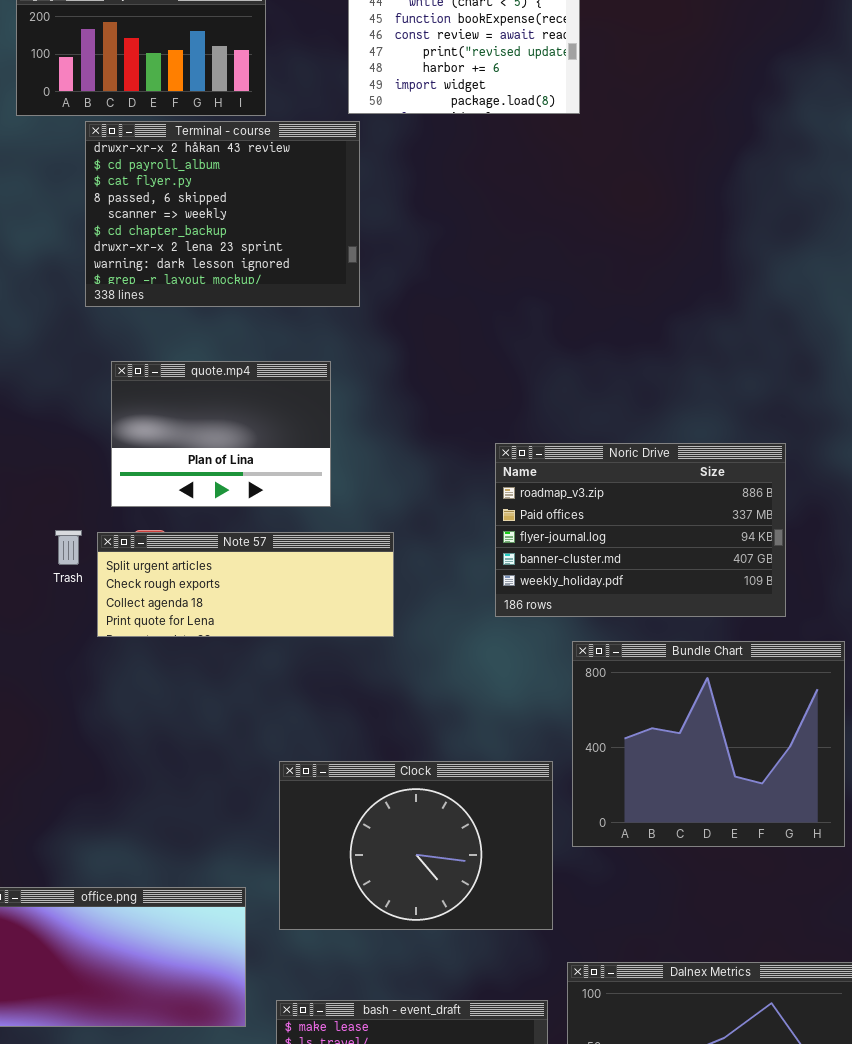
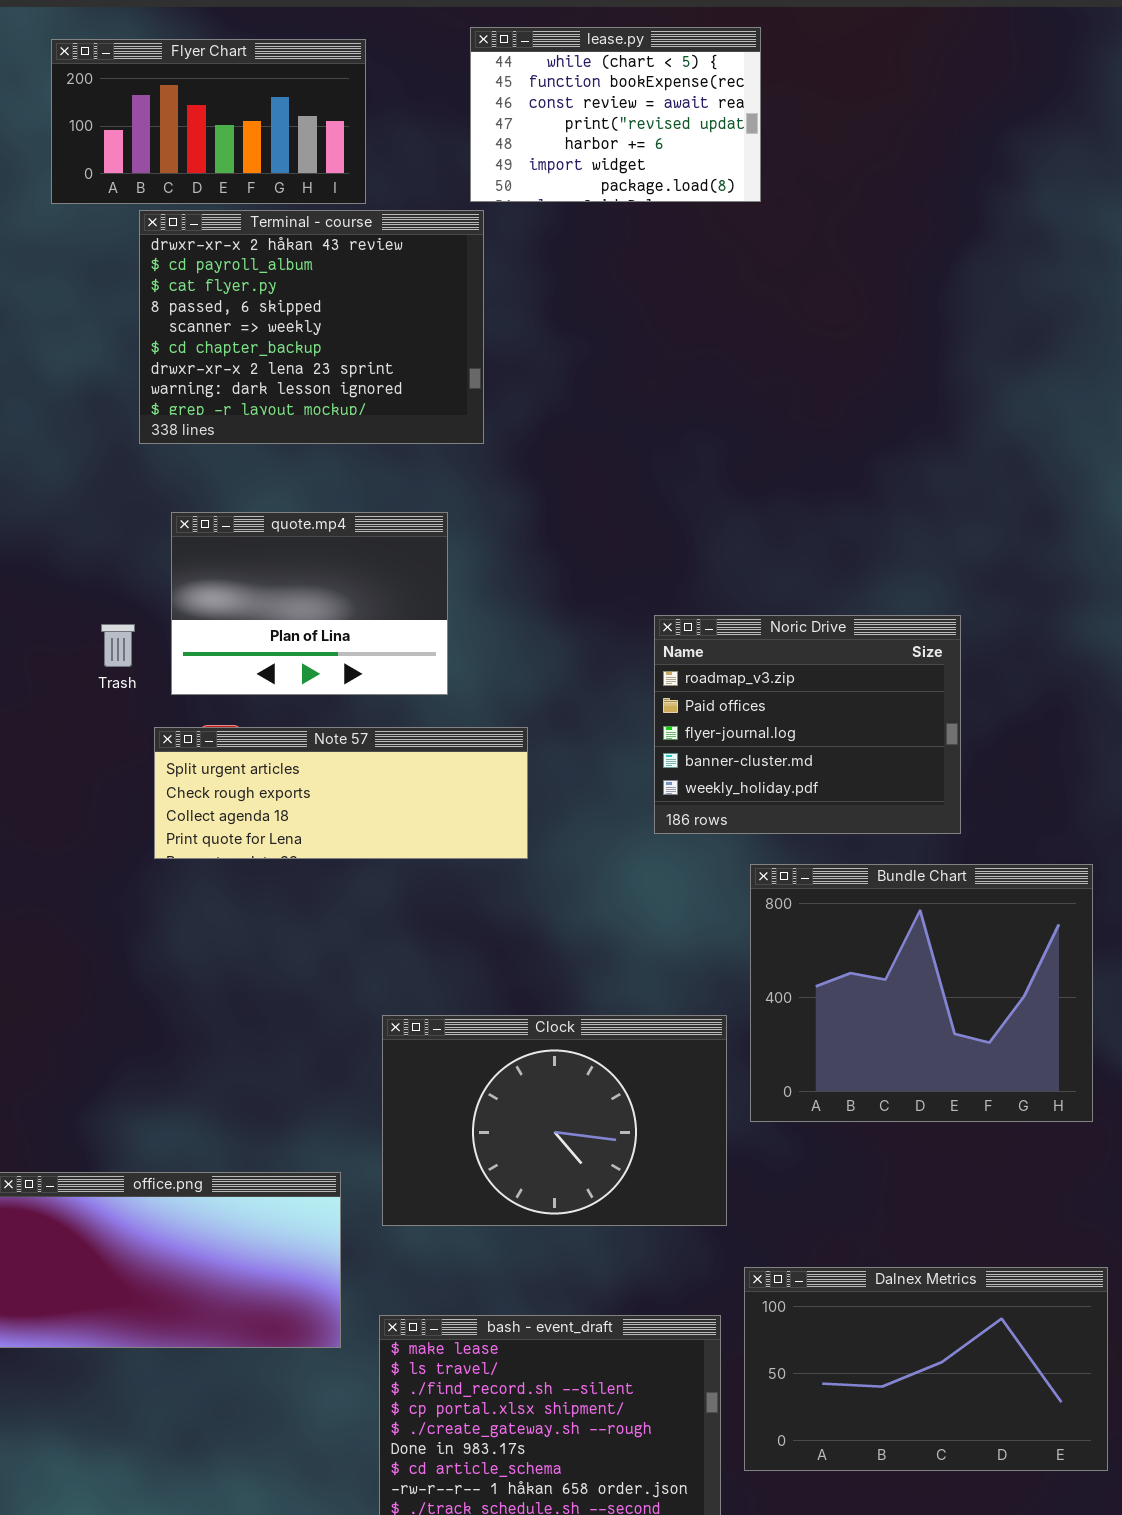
Noric Drive: [495,443,786,617] -> [654,615,961,834], resized
Trash: [55,530,82,565] -> [101,624,135,667], moved

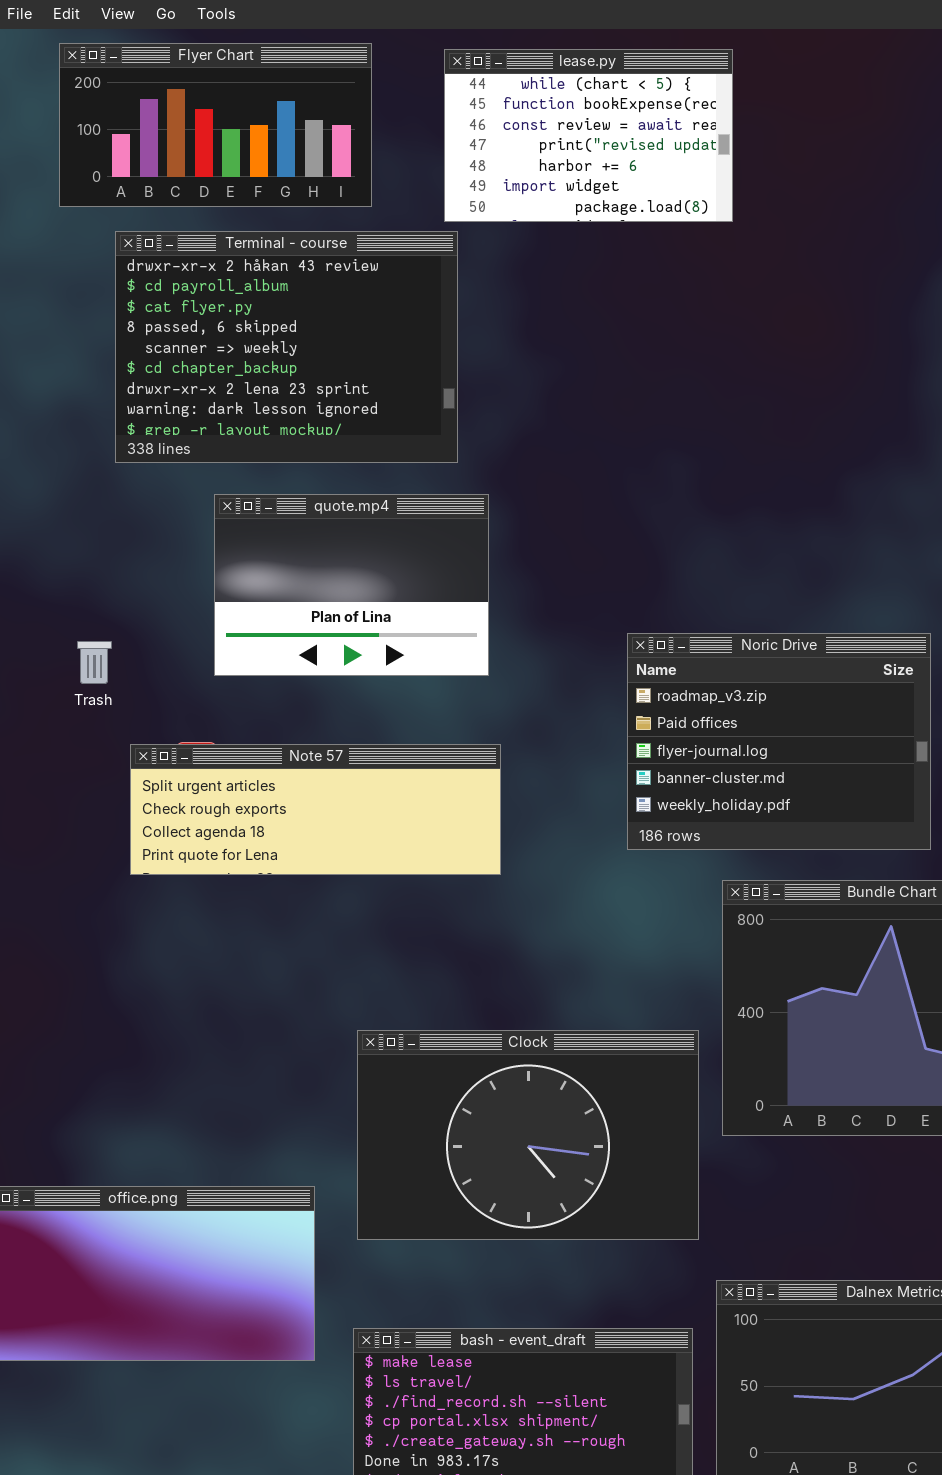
Flyer Chart: [51,39,366,204] -> [59,43,372,207], moved
quote.mp4: [171,512,448,695] -> [214,494,489,676], moved

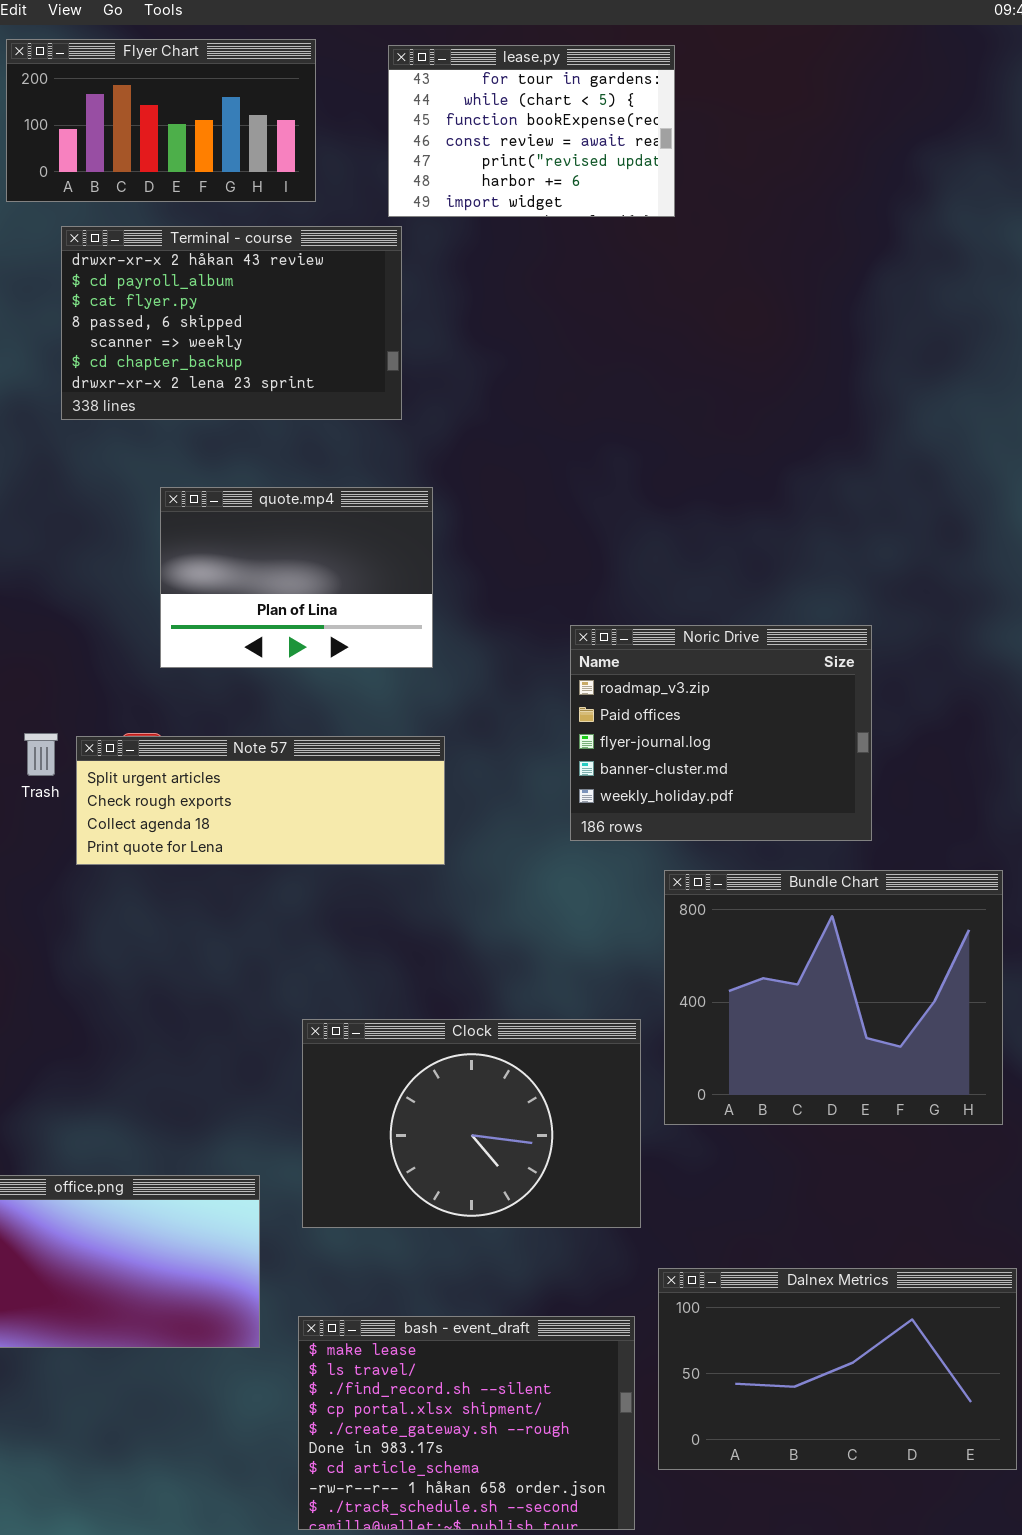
lease.py: [444,49,733,222] -> [388,45,675,217], scrolled up 1 row
Terminal - course: [115,231,458,463] -> [61,226,402,420], resized
Trash: [77,641,112,684] -> [24,733,58,776], moved

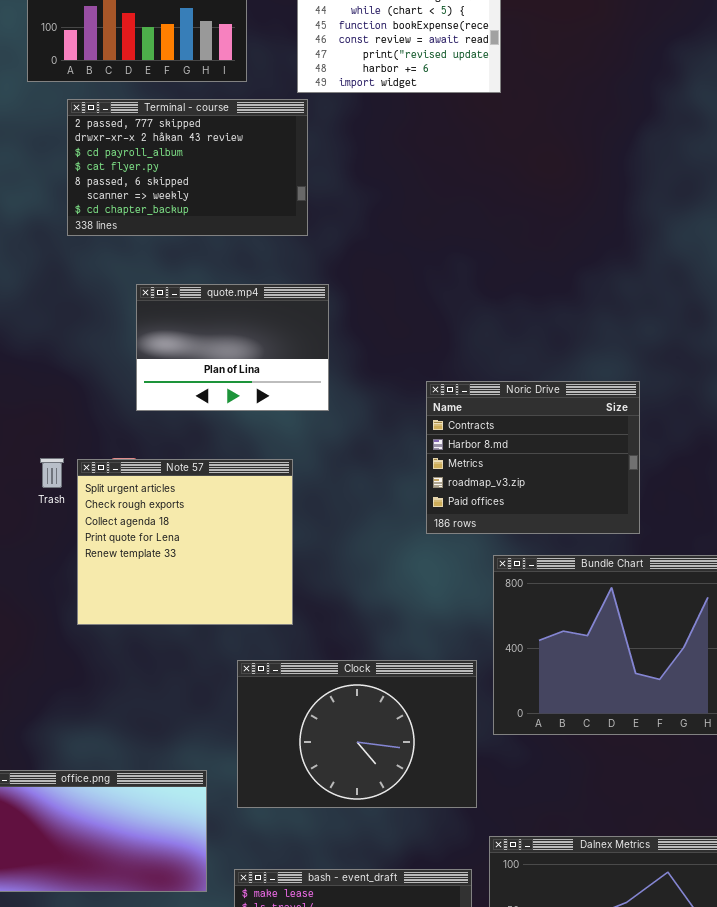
Terminal - course: [61,226,402,420] -> [67,99,308,236], scrolled up 1 row
Noric Drive: [570,625,872,841] -> [426,381,640,534], scrolled up 3 rows
Note 57: [76,736,445,865] -> [77,459,293,625], resized

